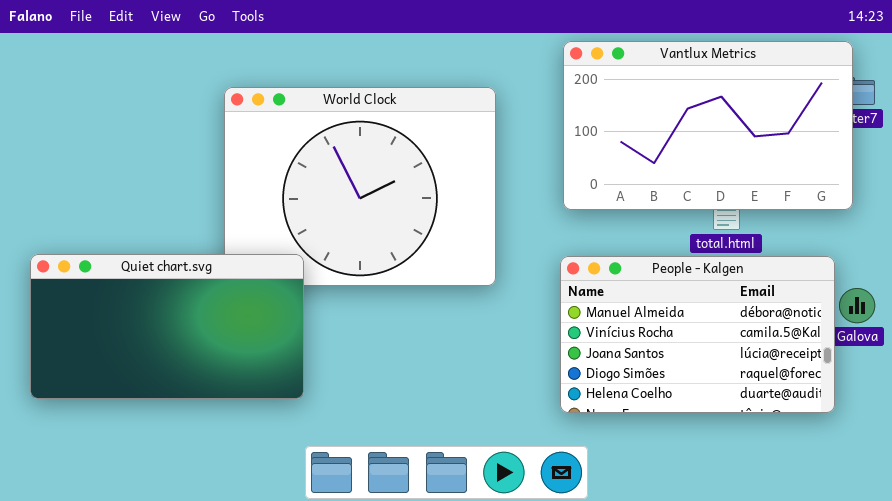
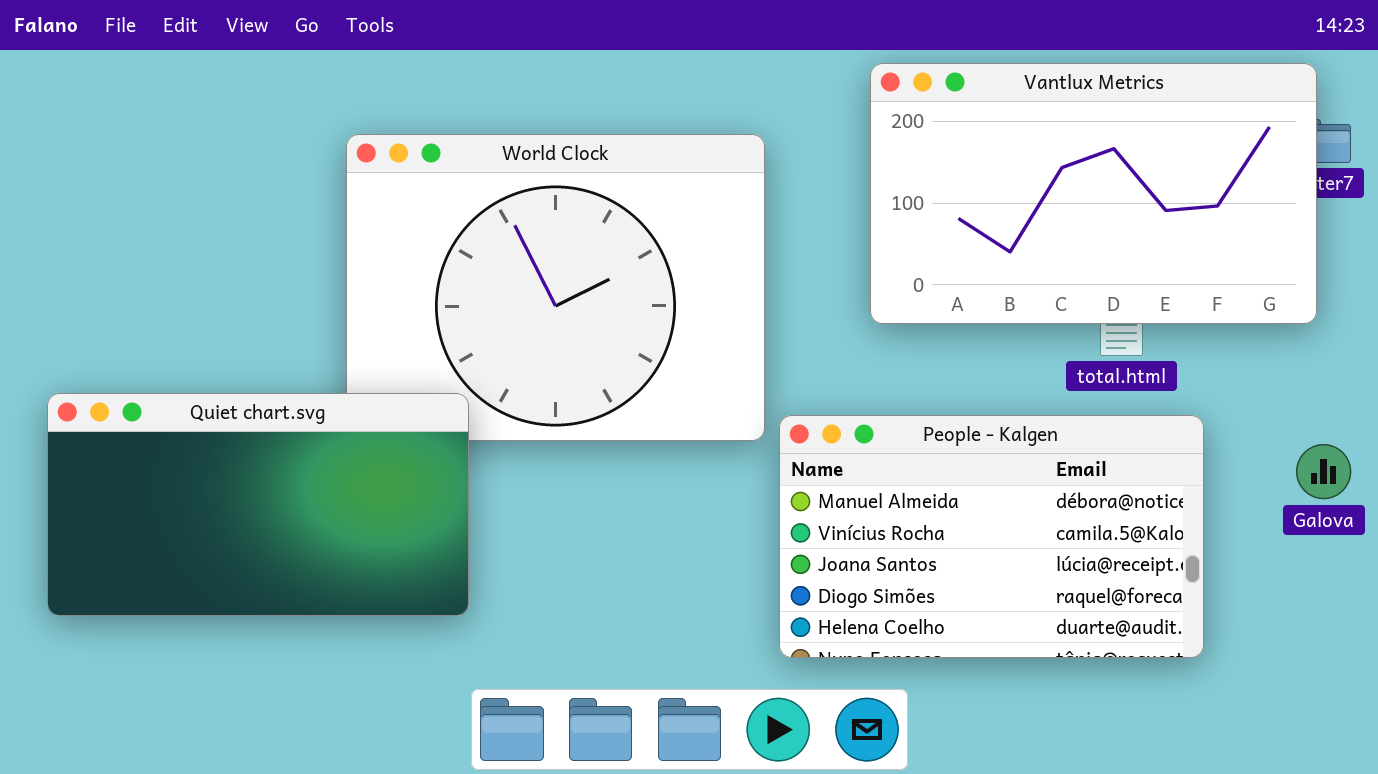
People - Kalgen: [560,256,835,413] -> [779,415,1204,658], moved

